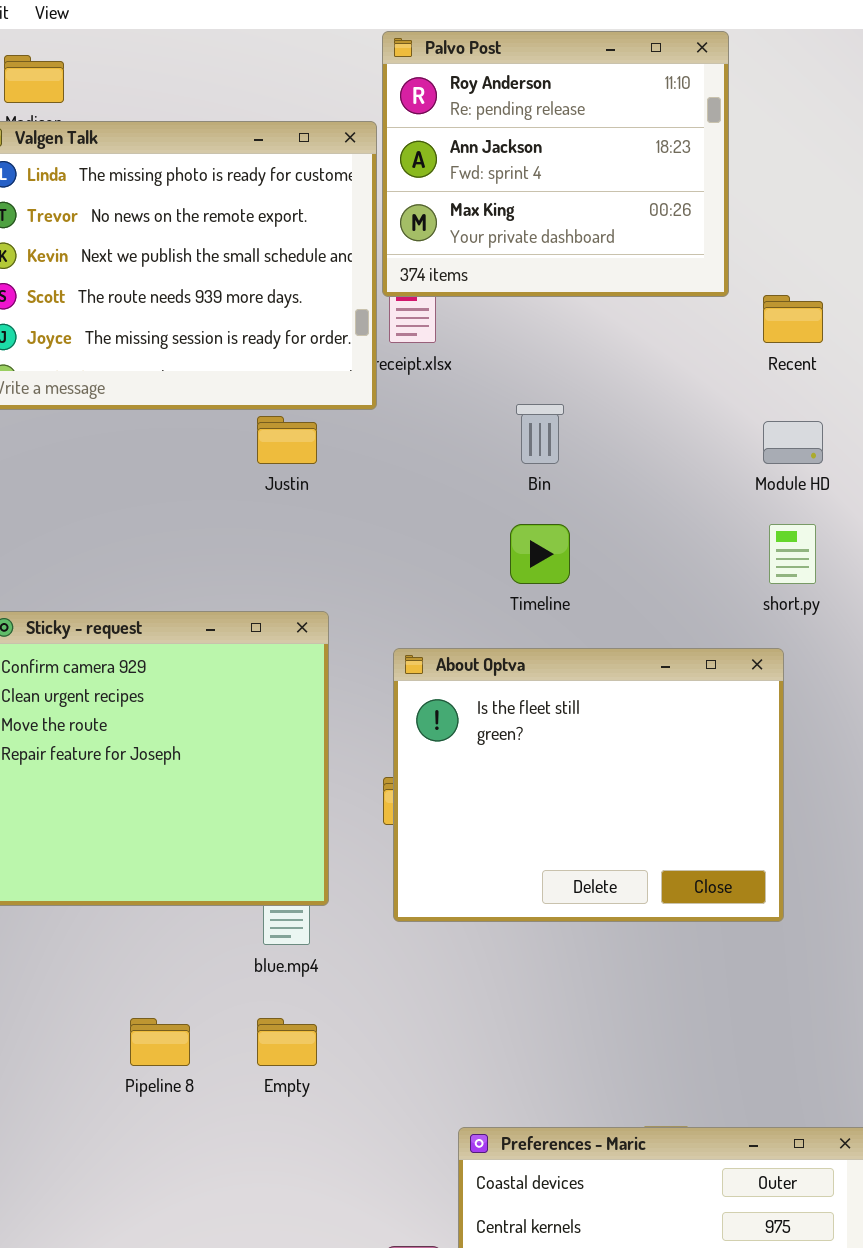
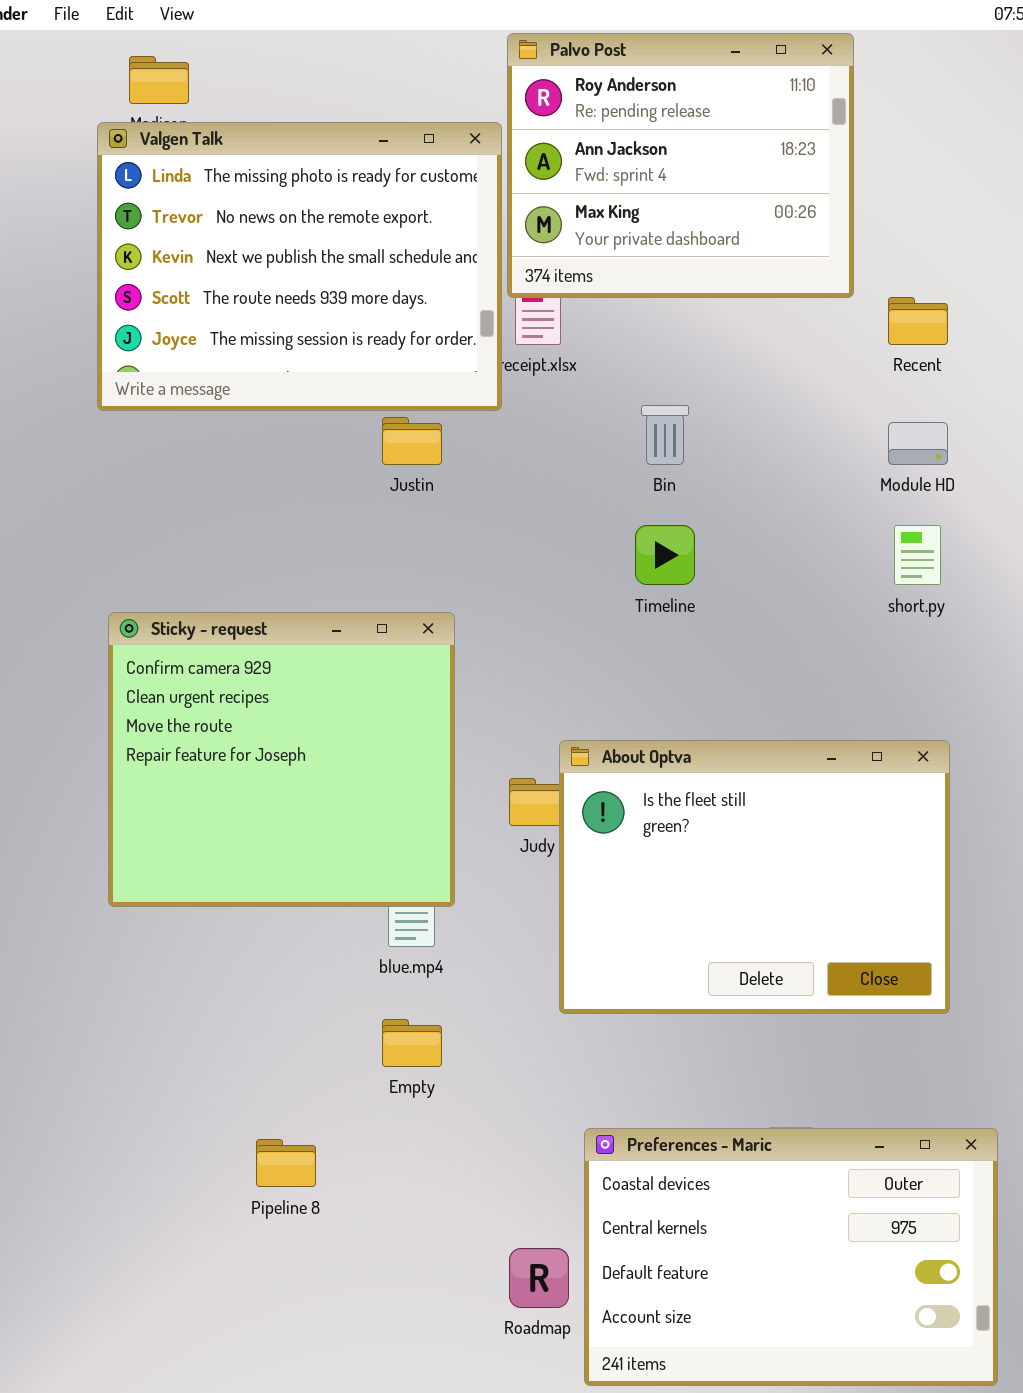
About Optva: [393,648,784,922] -> [559,740,950,1014], moved
Pipeline 8: [130,1018,190,1066] -> [256,1139,316,1187], moved

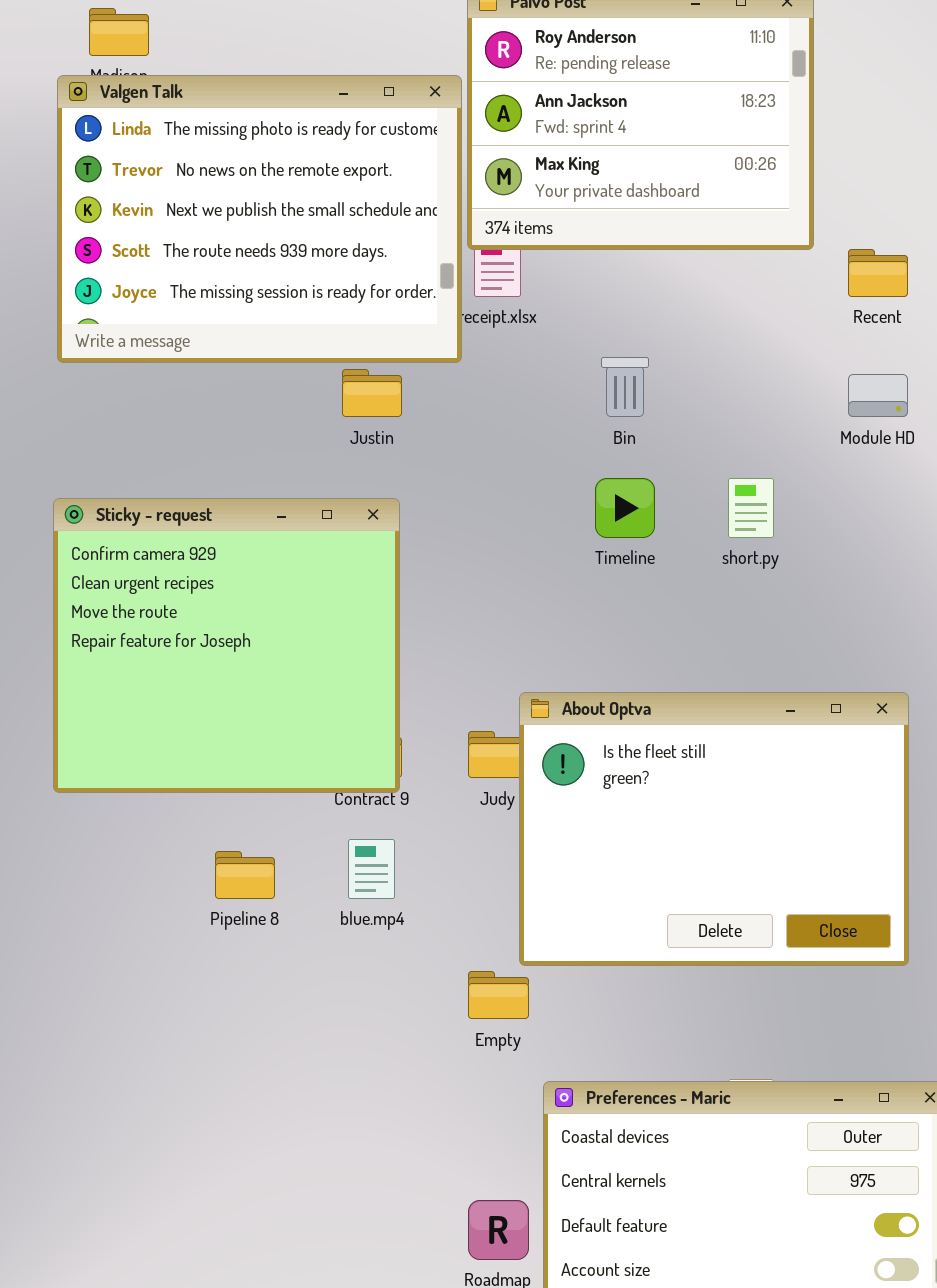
short.py: [894,525,941,585] -> [728,478,774,538], moved
Sticky - request: [108,612,455,907] -> [53,498,400,793], moved
Empty: [382,1019,442,1067] -> [468,971,529,1019], moved
Pipeline 8: [256,1139,316,1187] -> [215,851,275,899], moved

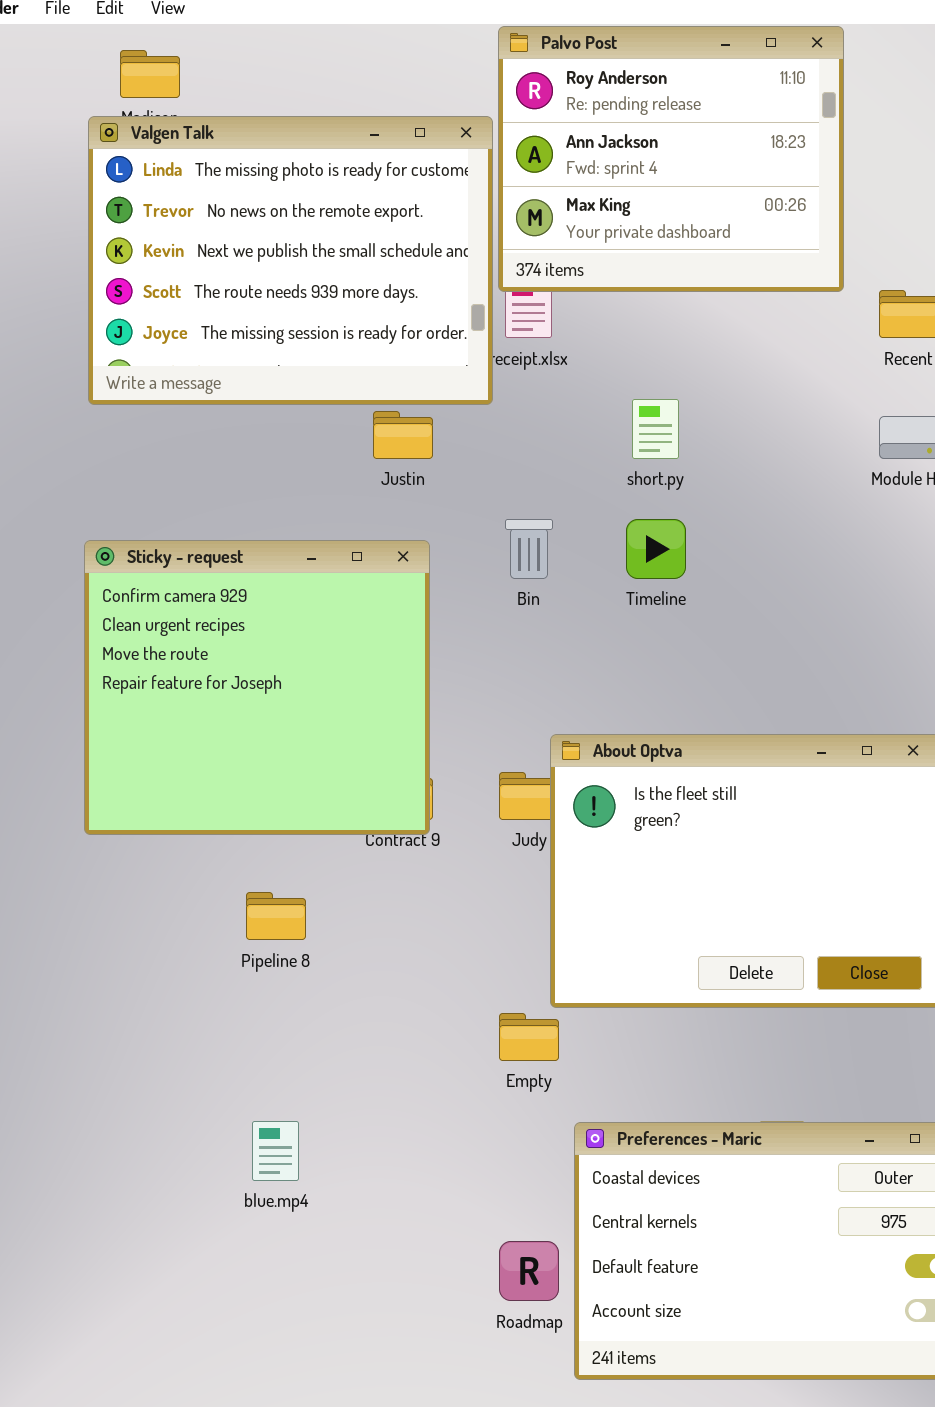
Bin: [601,357,649,417] -> [505,519,553,579], moved
short.py: [728,478,774,538] -> [632,399,679,459], moved
blue.mp4: [348,839,395,899] -> [252,1121,299,1181], moved

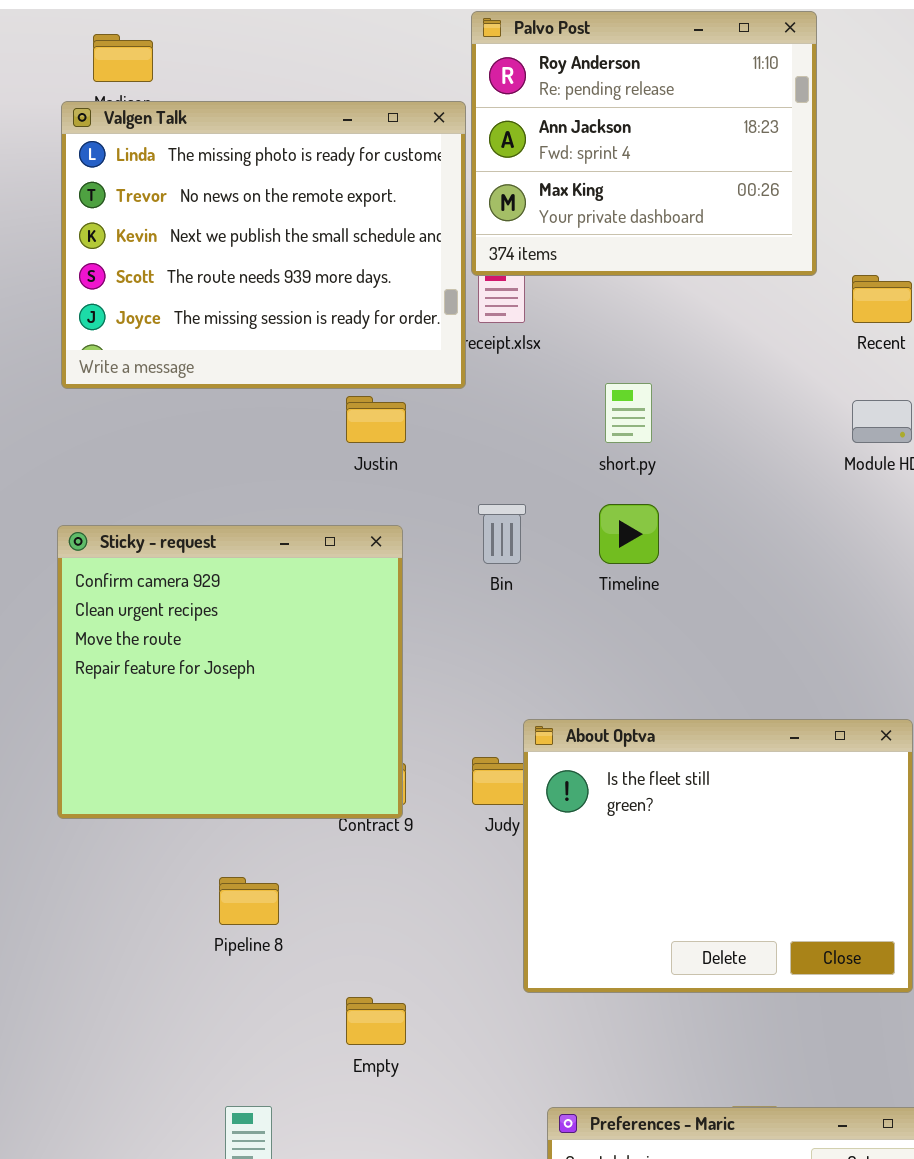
Empty: [499,1013,559,1061] -> [346,997,406,1045], moved

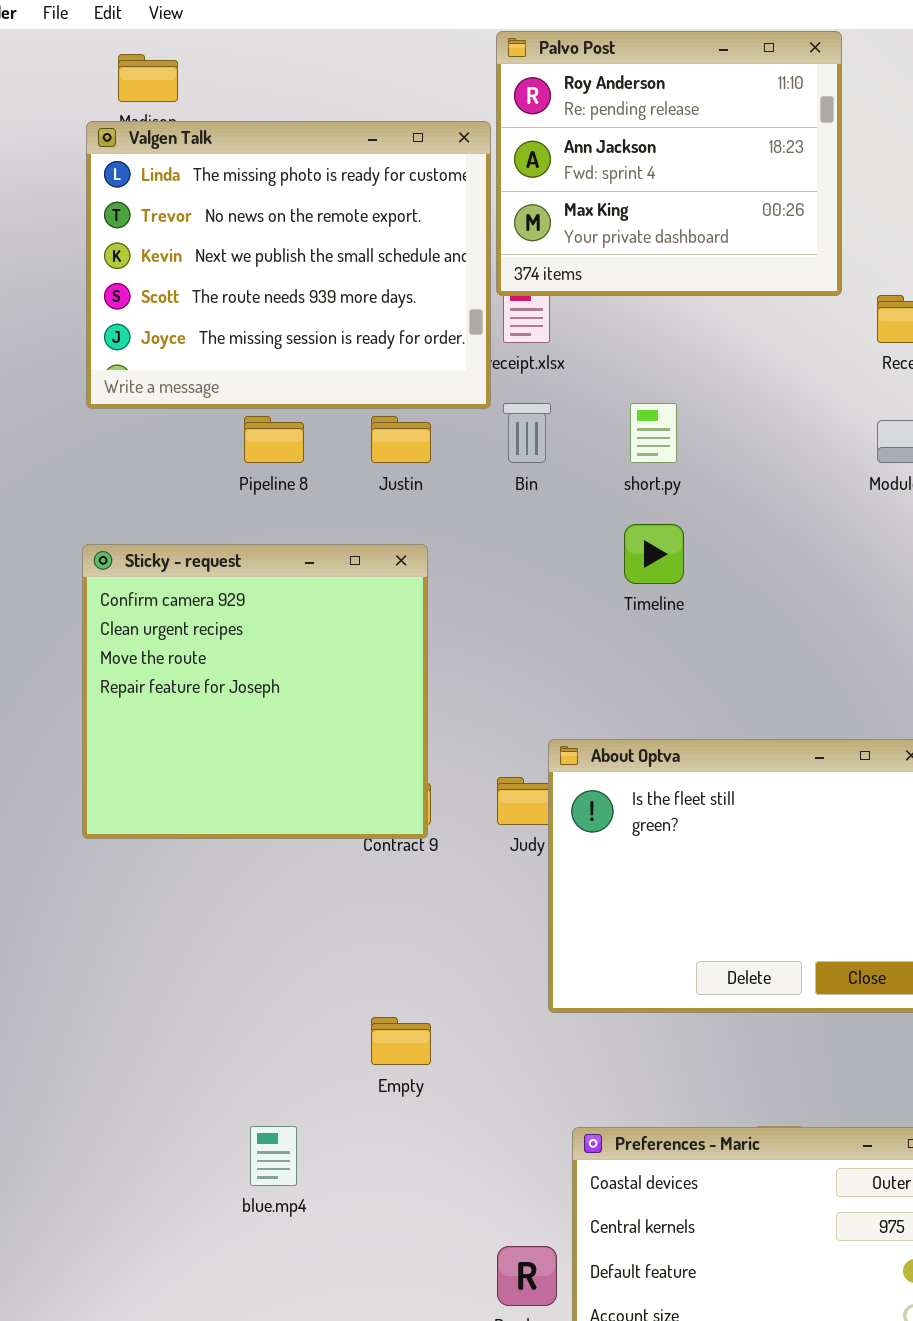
Bin: [478,504,526,564] -> [503,403,551,463], moved
Pipeline 8: [219,877,279,925] -> [244,416,304,463], moved

